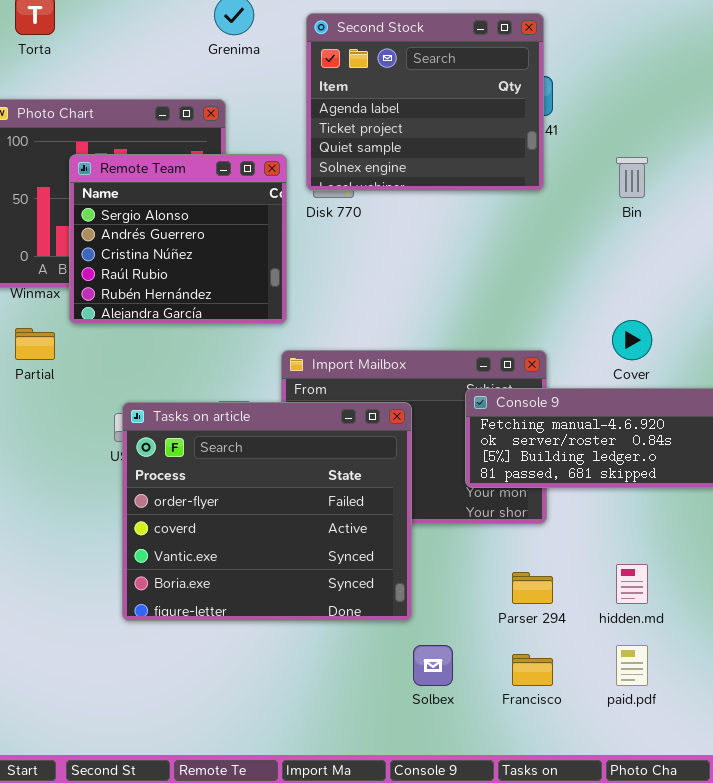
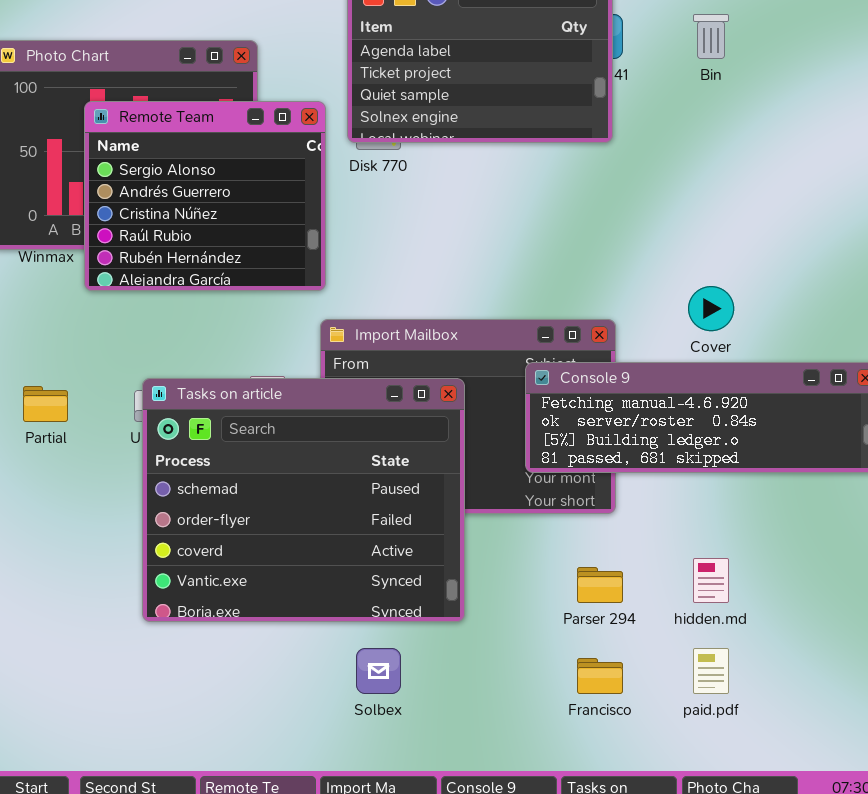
Bin: [616,157,648,198] -> [693,14,729,59], moved
Partial: [15,328,55,360] -> [23,386,68,422], moved
Tasks on article: [122,402,412,621] -> [142,378,465,622], scrolled up 1 row
Solbex: [413,645,453,686] -> [356,648,401,694], moved

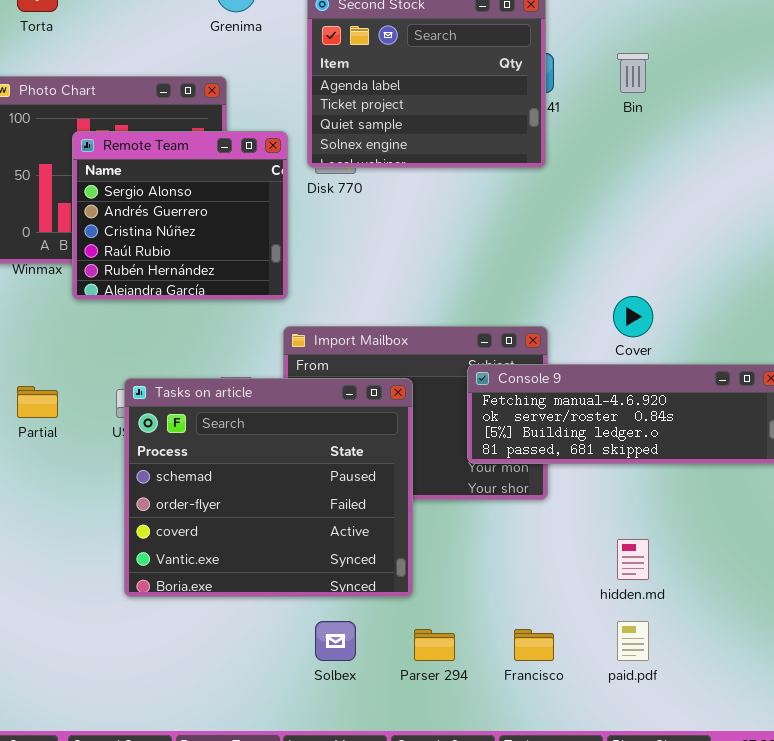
Parser 294: [577,567,623,603] -> [414,629,455,661], moved

